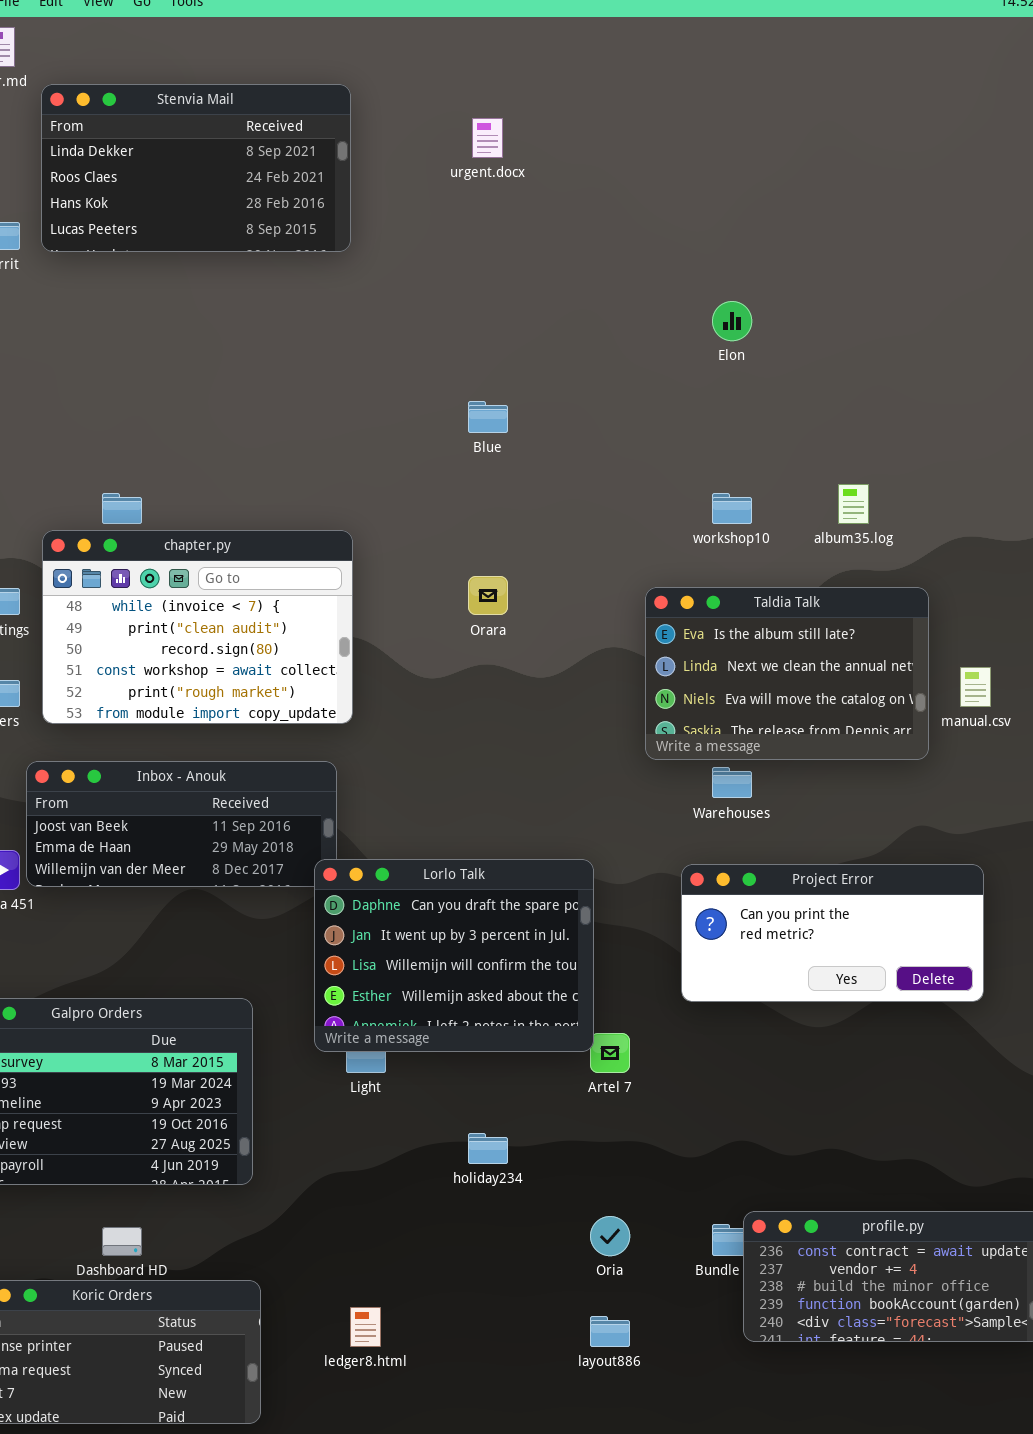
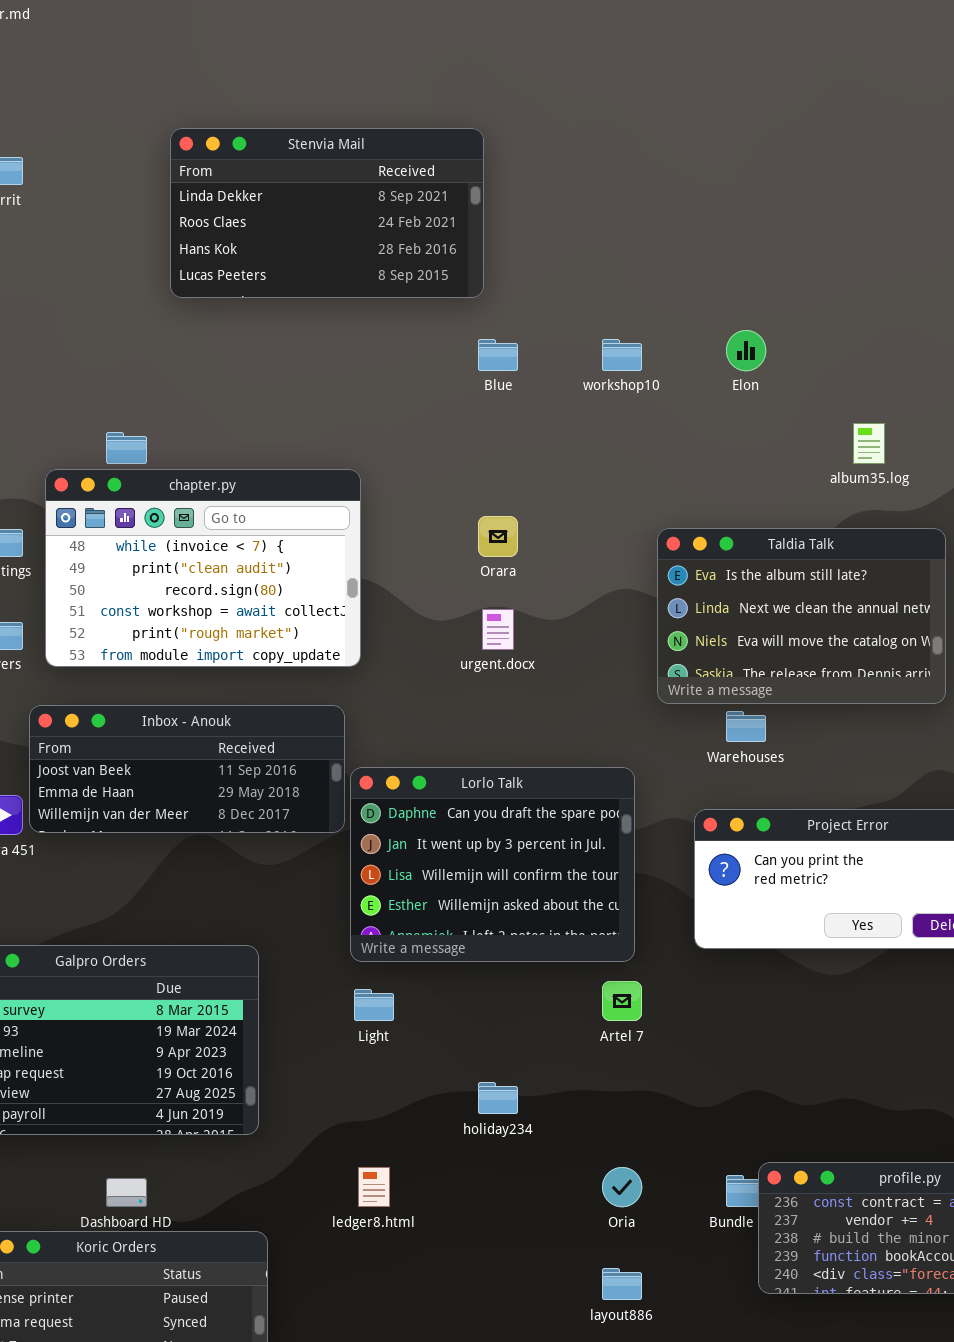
Stenvia Mail: [41,84,351,252] -> [170,128,484,298], moved
urgent.docx: [472,118,503,158] -> [482,609,514,650], moved
Elon: [712,301,752,341] -> [726,330,766,371], moved
workshop10: [712,493,752,524] -> [602,339,642,371], moved
Lorlo Talk: [314,859,594,1052] -> [350,767,635,962], moved
ledger8.html: [350,1307,381,1347] -> [358,1167,390,1207], moved

